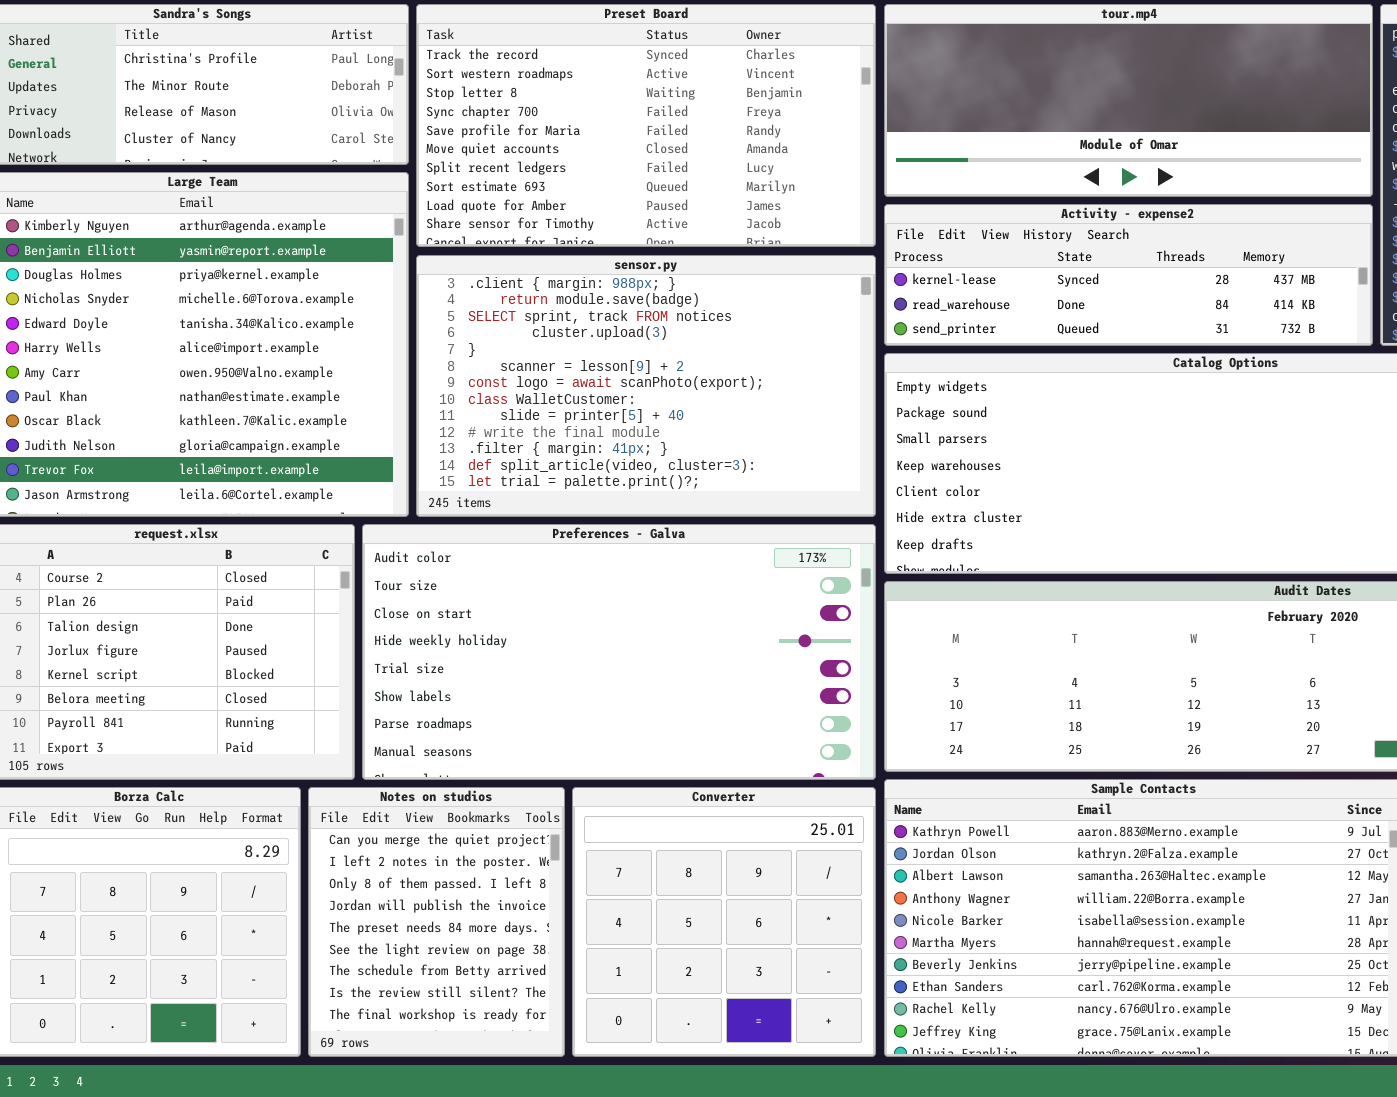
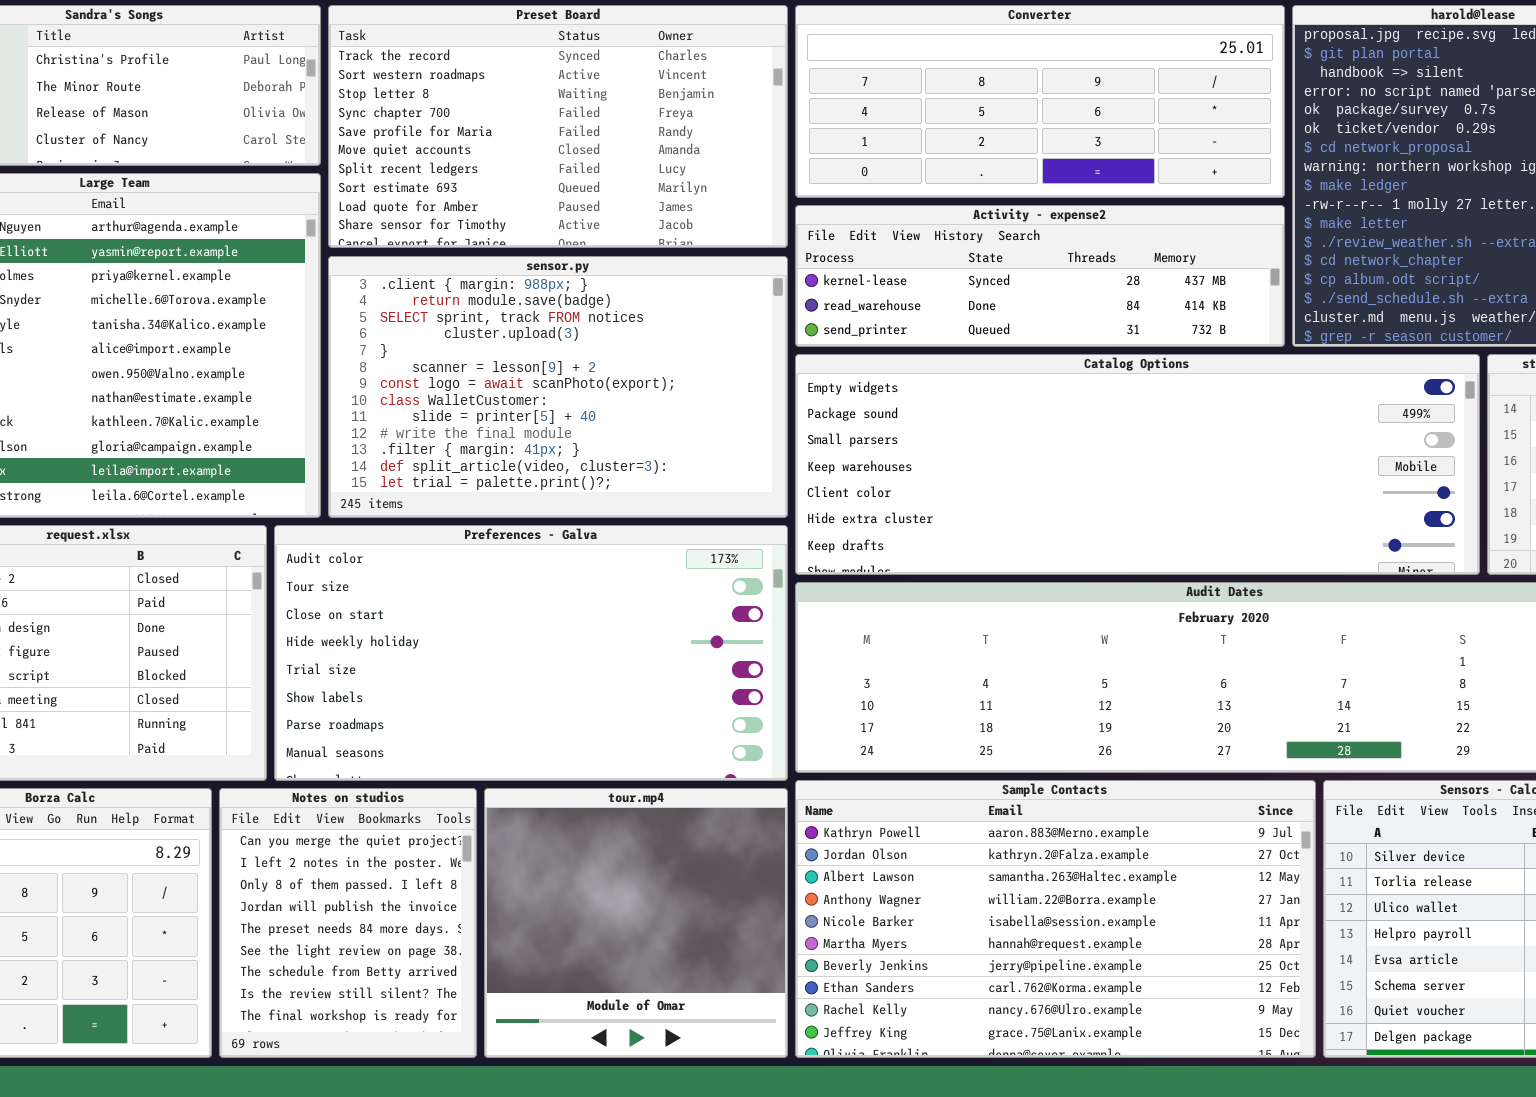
tour.mp4: [884,4,1373,197] -> [484,788,788,1058], moved, resized
Converter: [572,787,876,1057] -> [795,5,1285,198], moved, resized

